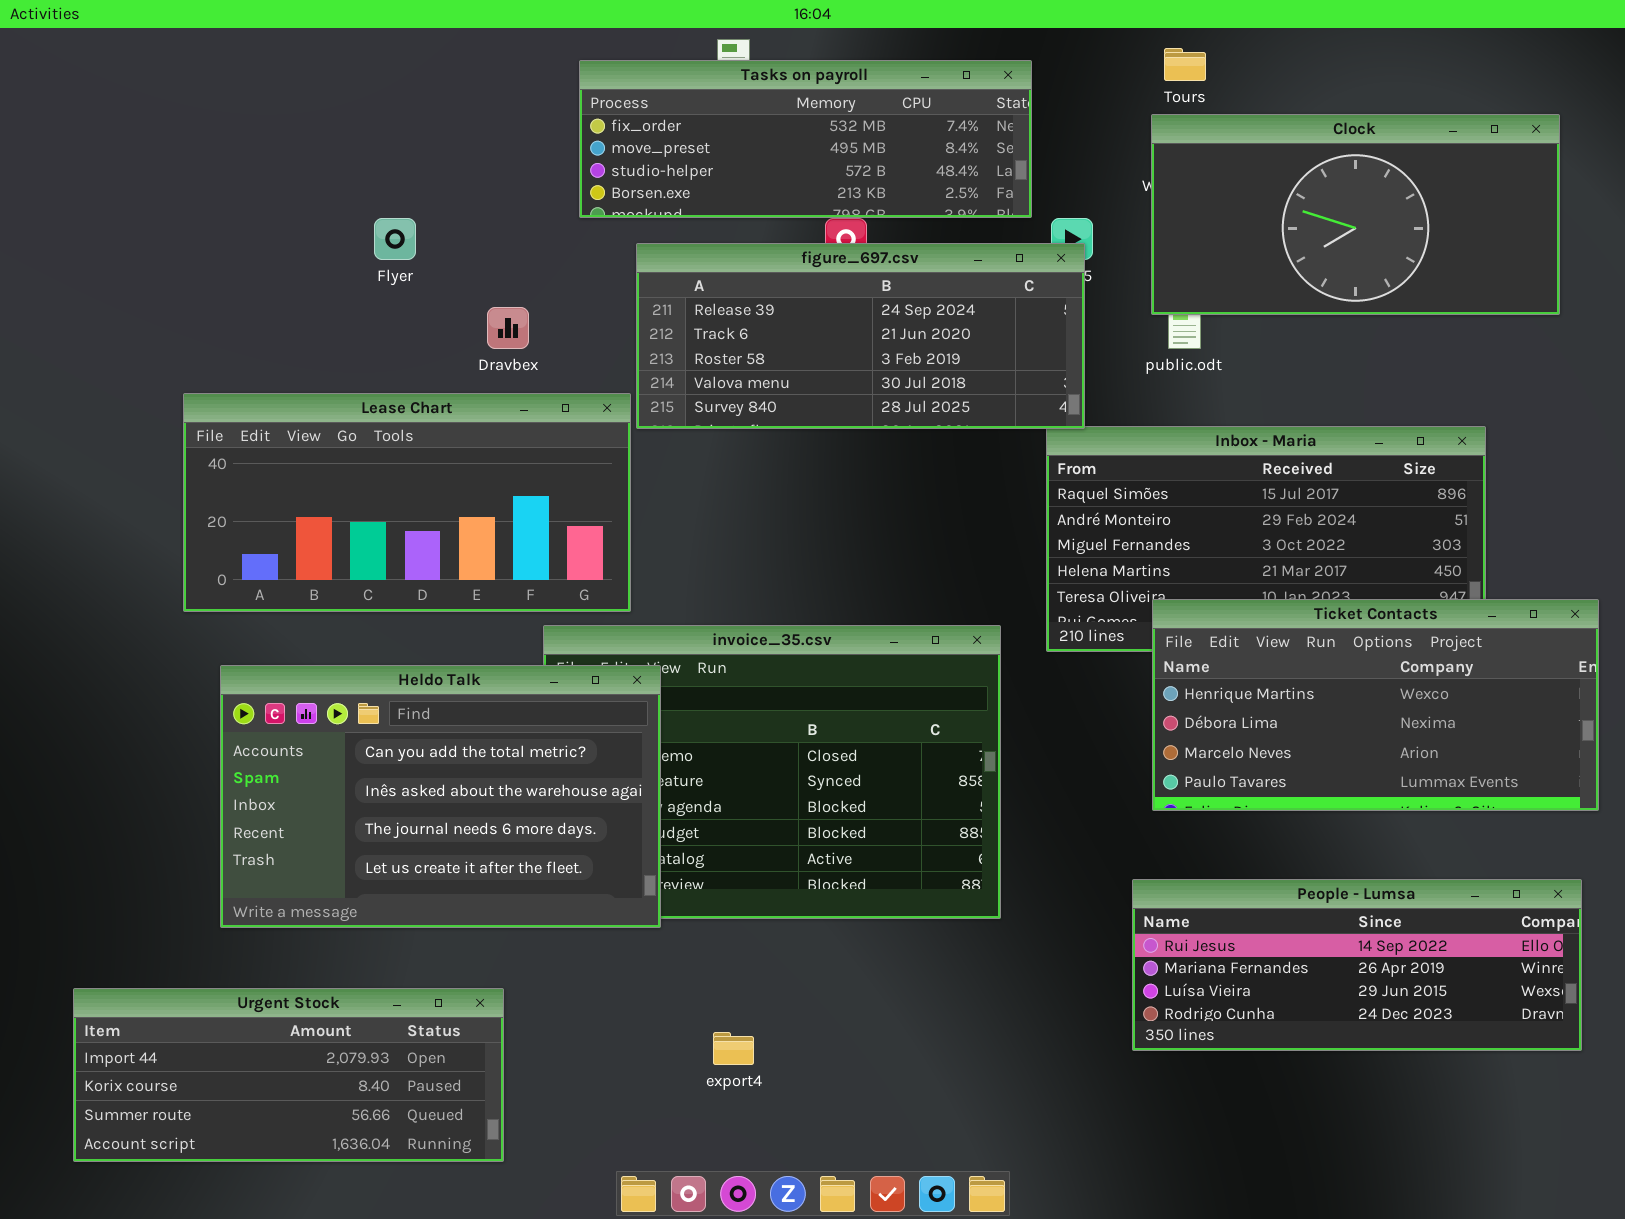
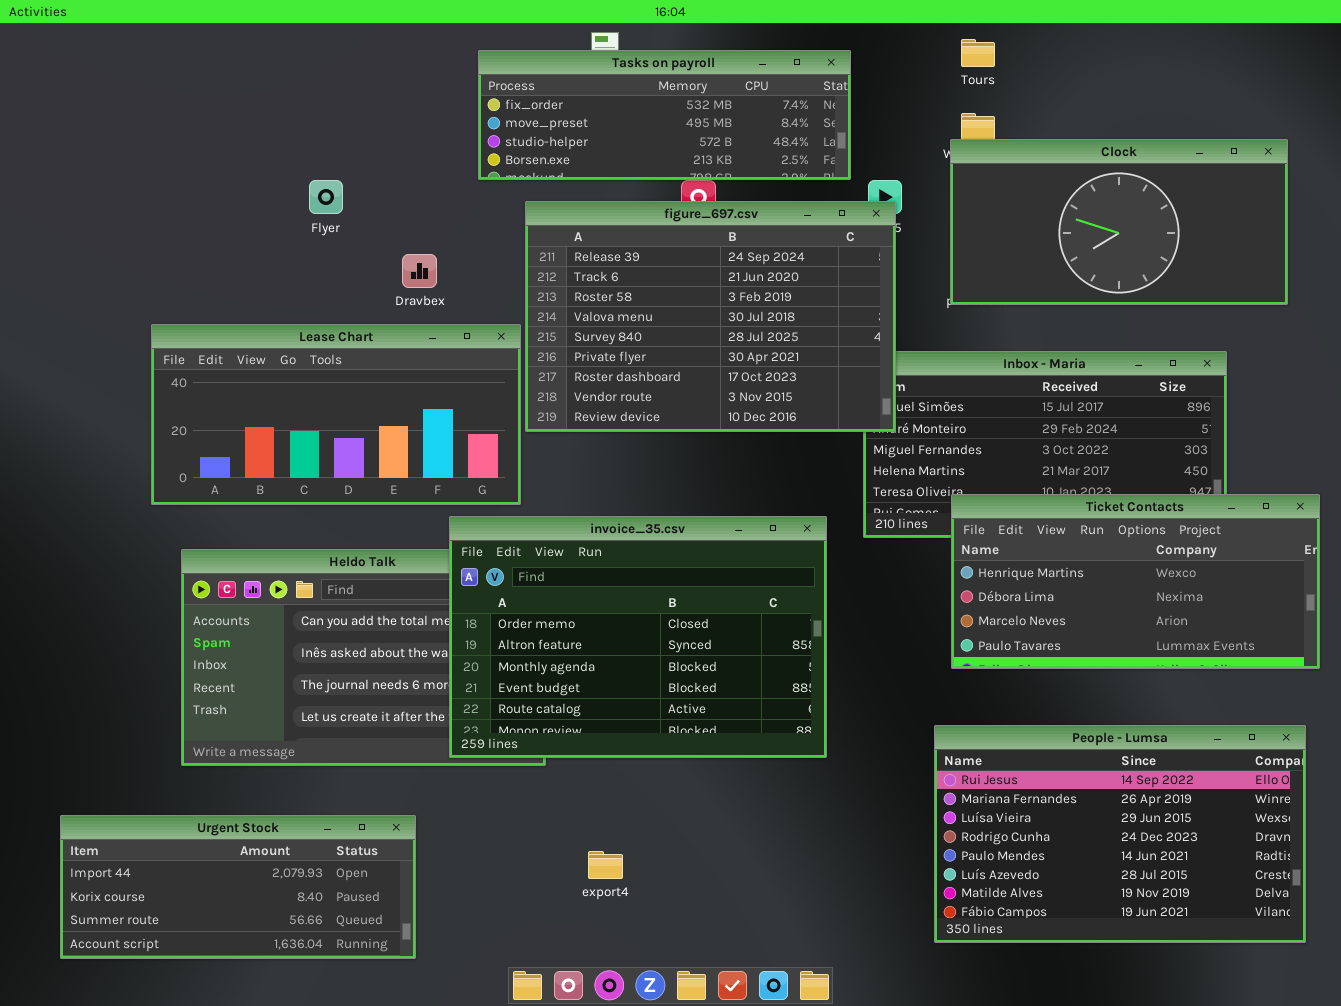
Clock: [1151,114,1560,315] -> [950,139,1288,305], moved
figure_697.csv: [636,243,1085,429] -> [525,201,896,432], resized
invoice_35.csv: [543,625,1001,919] -> [449,516,827,758], raised
People - Lumsa: [1132,879,1582,1051] -> [934,725,1306,943], resized

